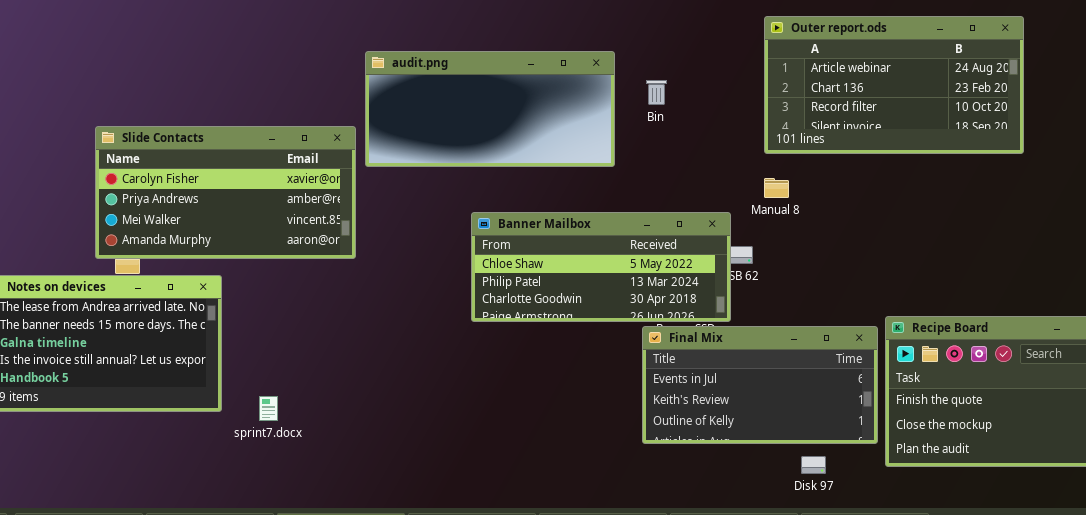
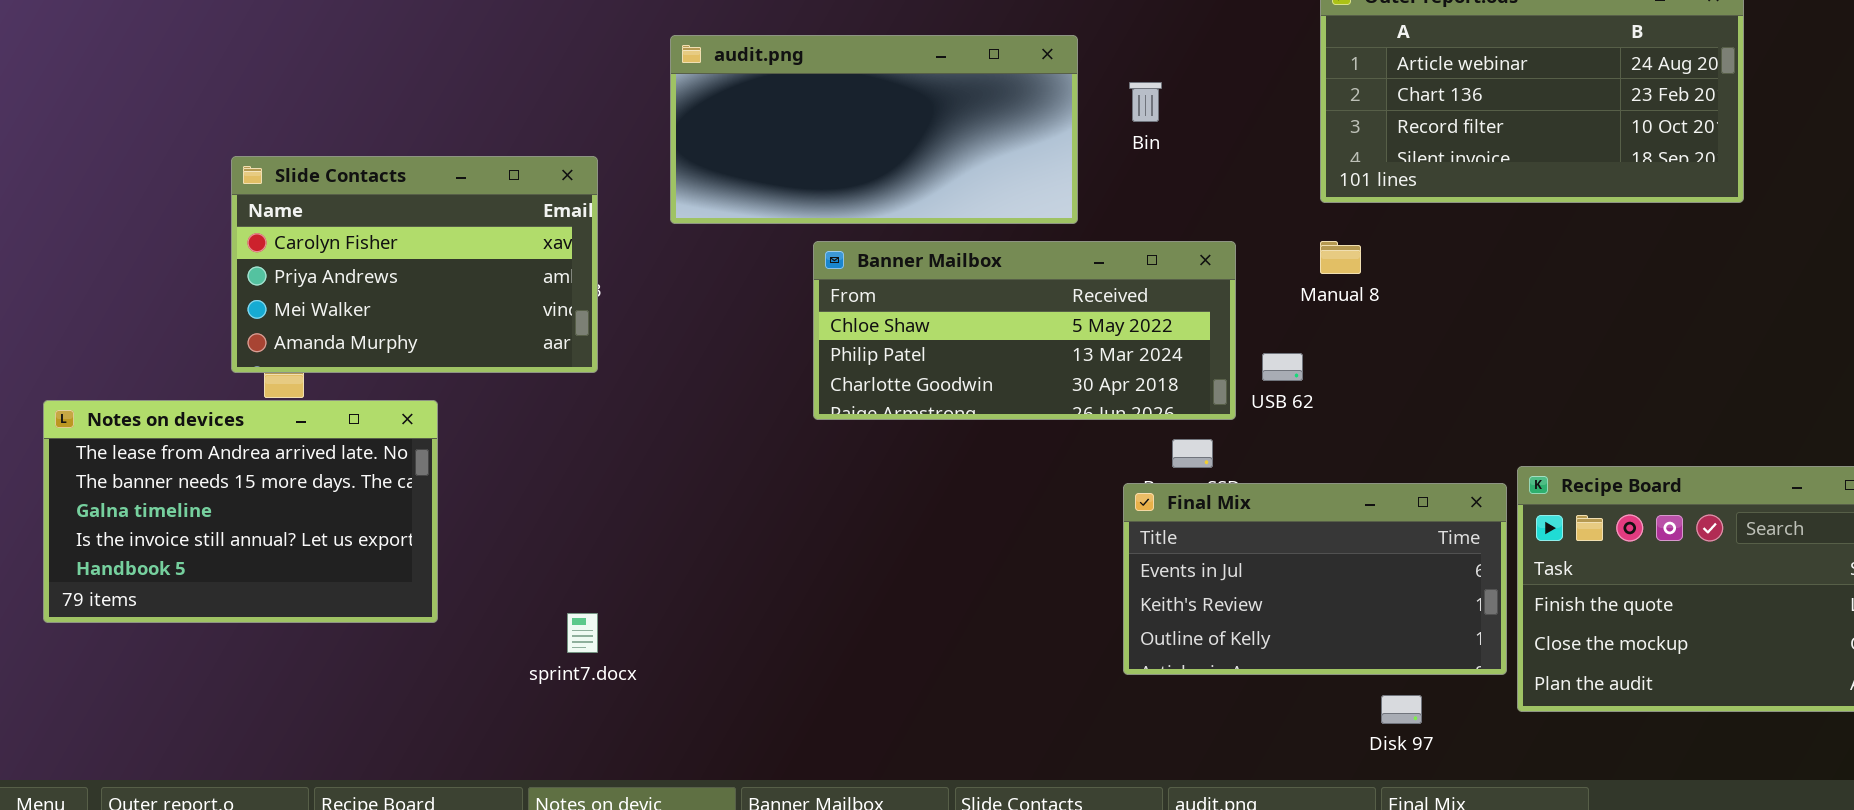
Slide Contacts: [95,126,356,259] -> [231,156,598,373], resized
Banner Mailbox: [471,212,731,322] -> [813,241,1236,420], moved
sprint7.docx: [259,396,278,421] -> [567,613,598,653], moved

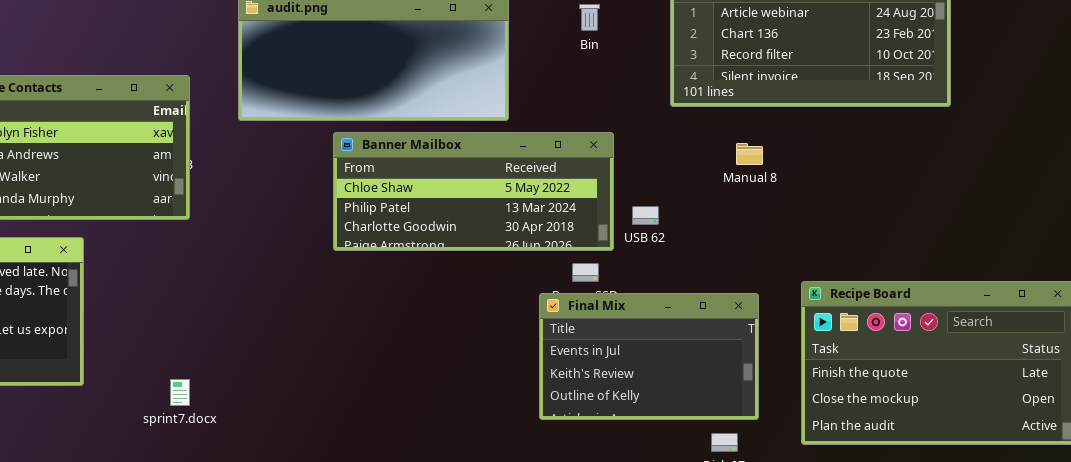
Bin: [1129,82,1162,122] -> [579,4,600,31], moved
Manual 8: [1320,241,1361,274] -> [736,143,763,165], moved
Final Mix: [1123,483,1507,675] -> [539,293,759,420], resized

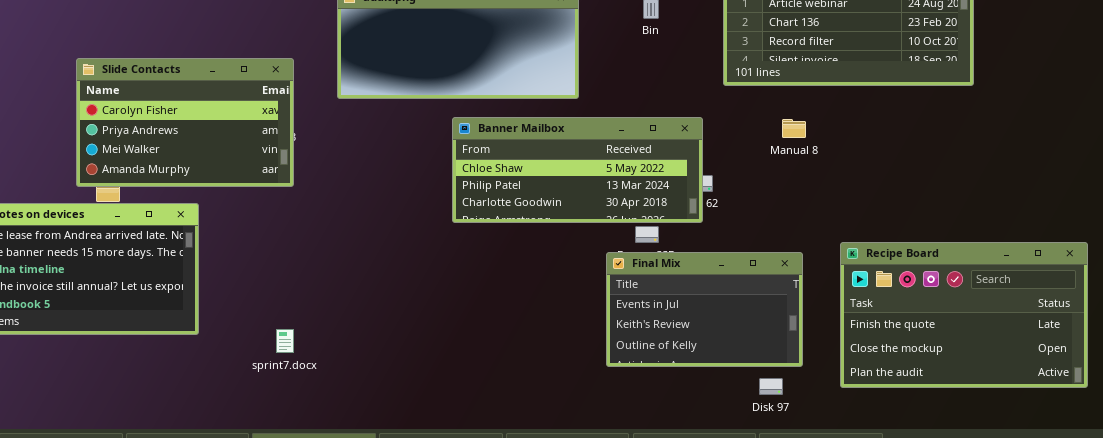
Banner Mailbox: [333,132,614,251] -> [452,117,703,223], moved

